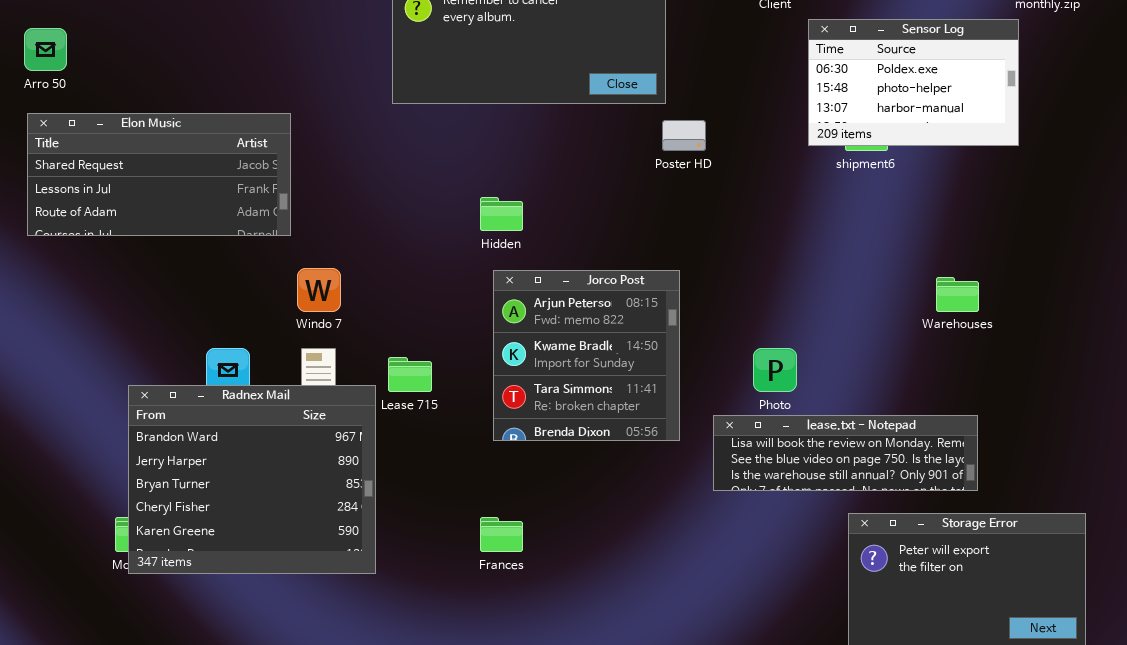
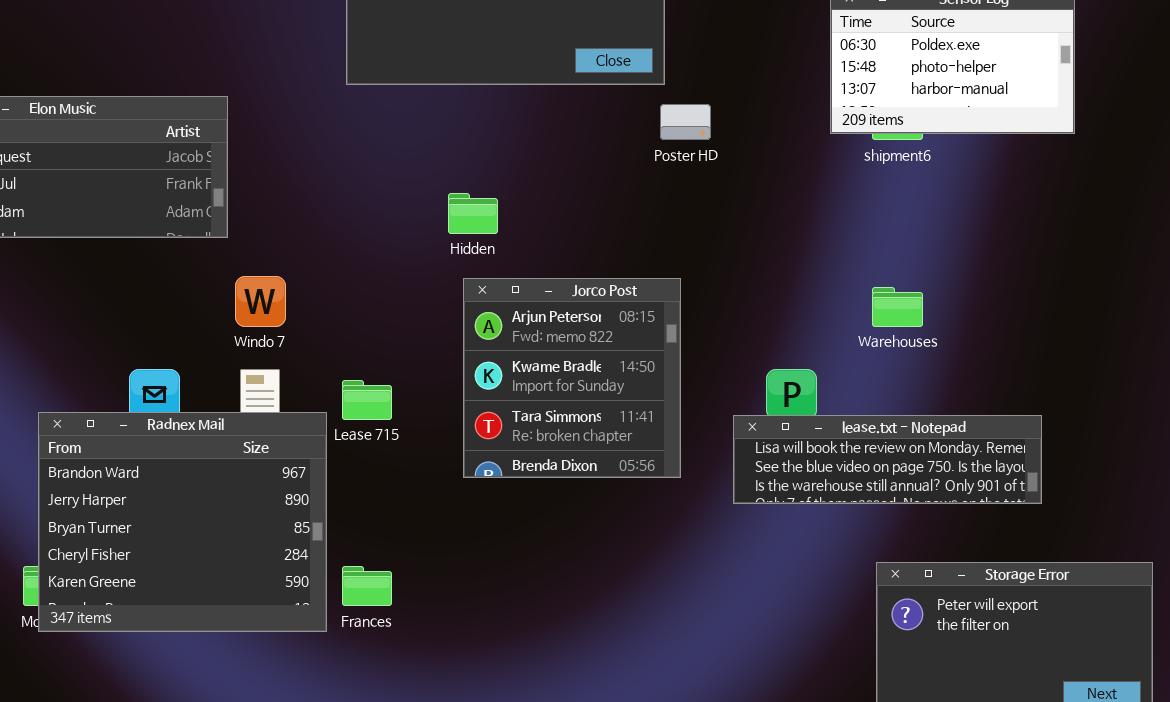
Warehouses: [936,277,979,312] -> [872,287,923,327], moved
lease.txt - Notepad: [713,415,978,491] -> [733,415,1042,504], moved
Frances: [480,517,523,552] -> [342,566,392,606], moved

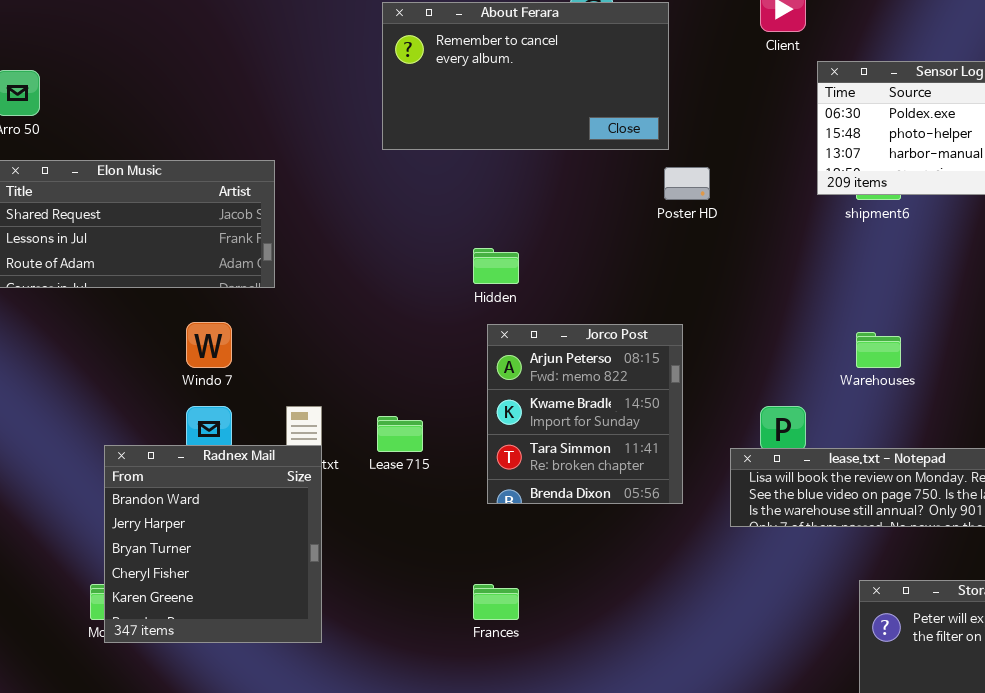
Windo 7: [235,276,286,327] -> [186,322,232,368], moved
Radnex Mail: [38,412,327,632] -> [104,445,322,643], resized
Frances: [342,566,392,606] -> [473,584,519,620], moved

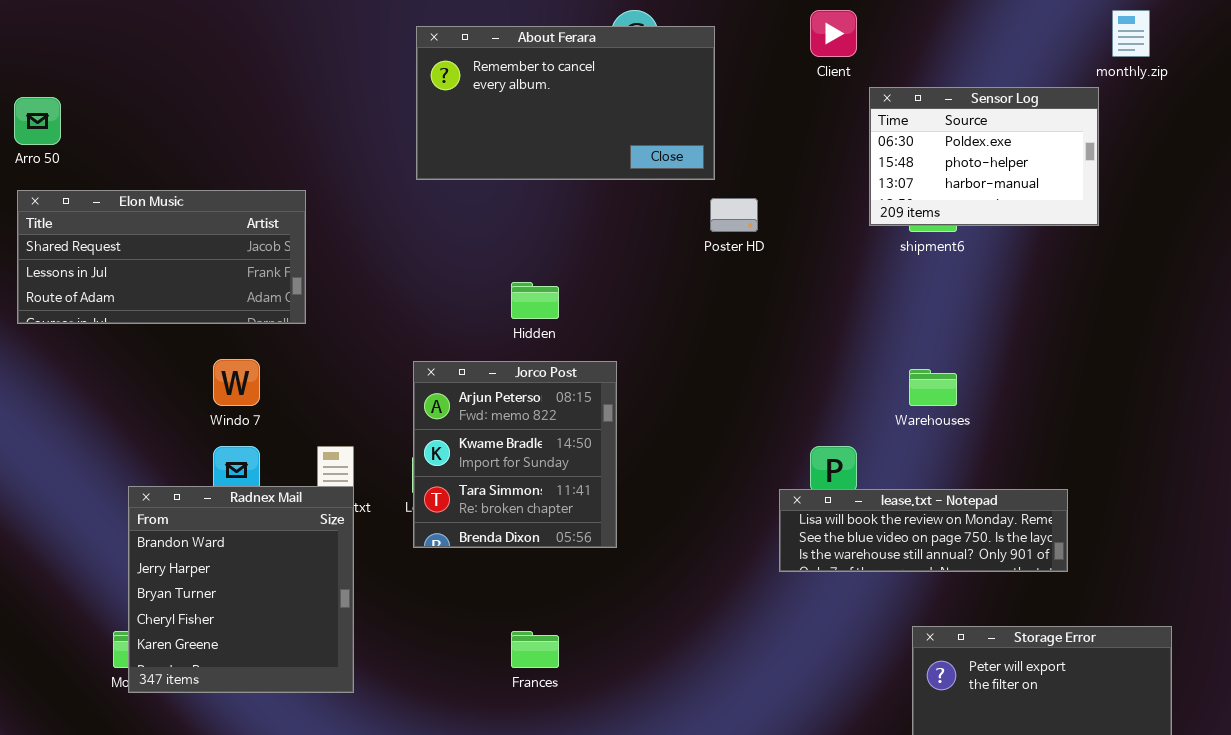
Jorco Post: [487,324,683,504] -> [413,361,617,548], moved

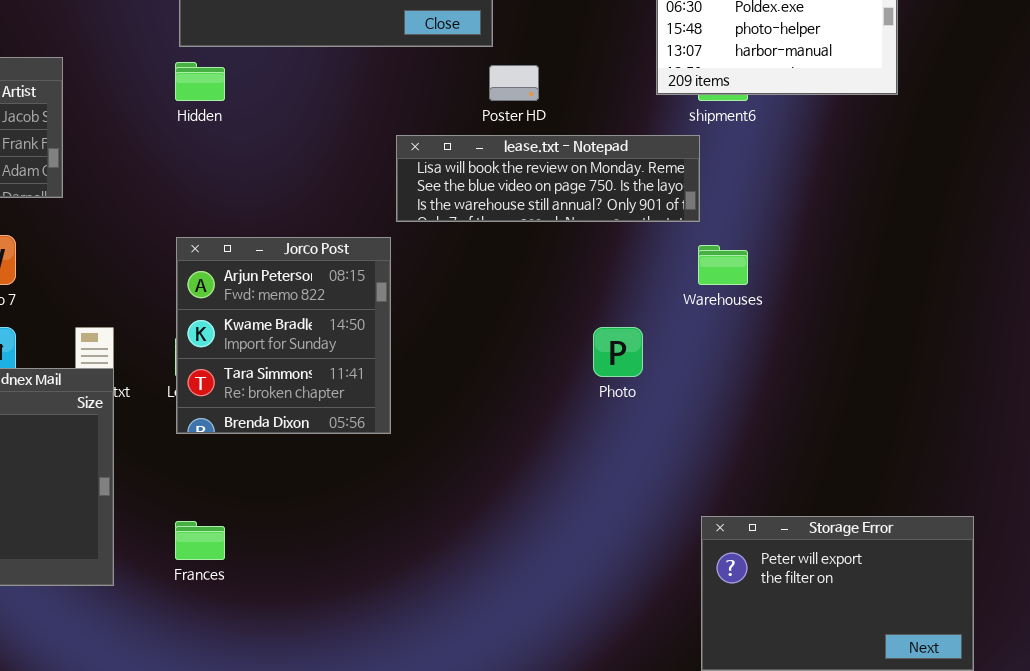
Hidden: [511,282,559,319] -> [175,62,225,101], moved
lease.txt - Notepad: [779,489,1068,572] -> [396,135,700,222], moved
Frances: [511,631,559,668] -> [175,521,225,560], moved

